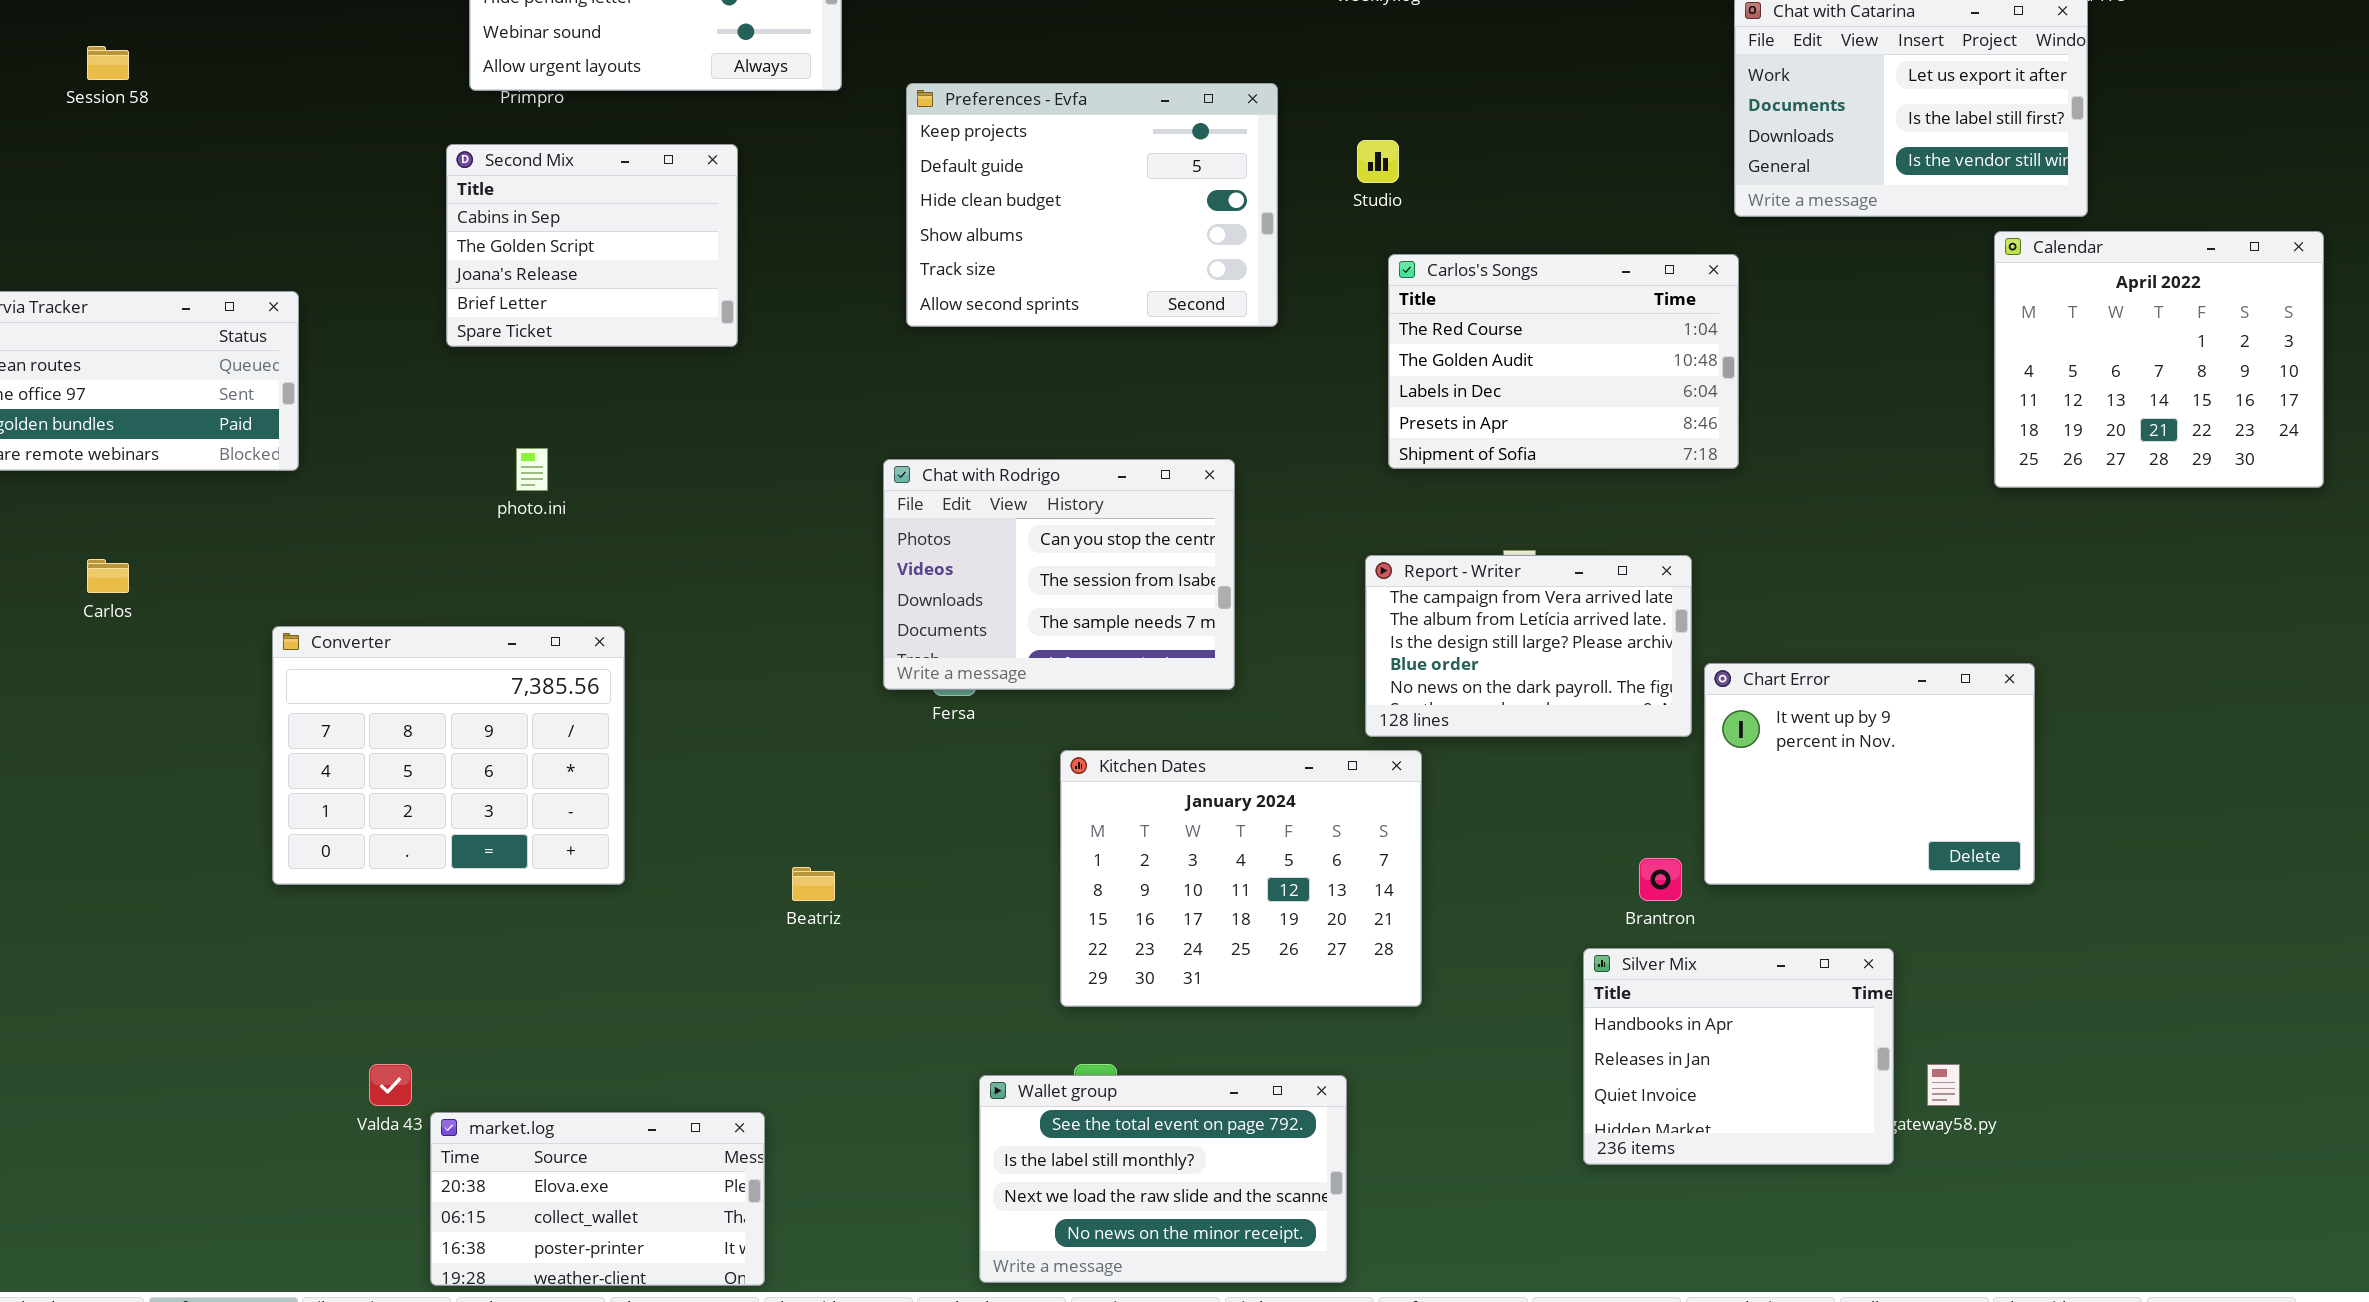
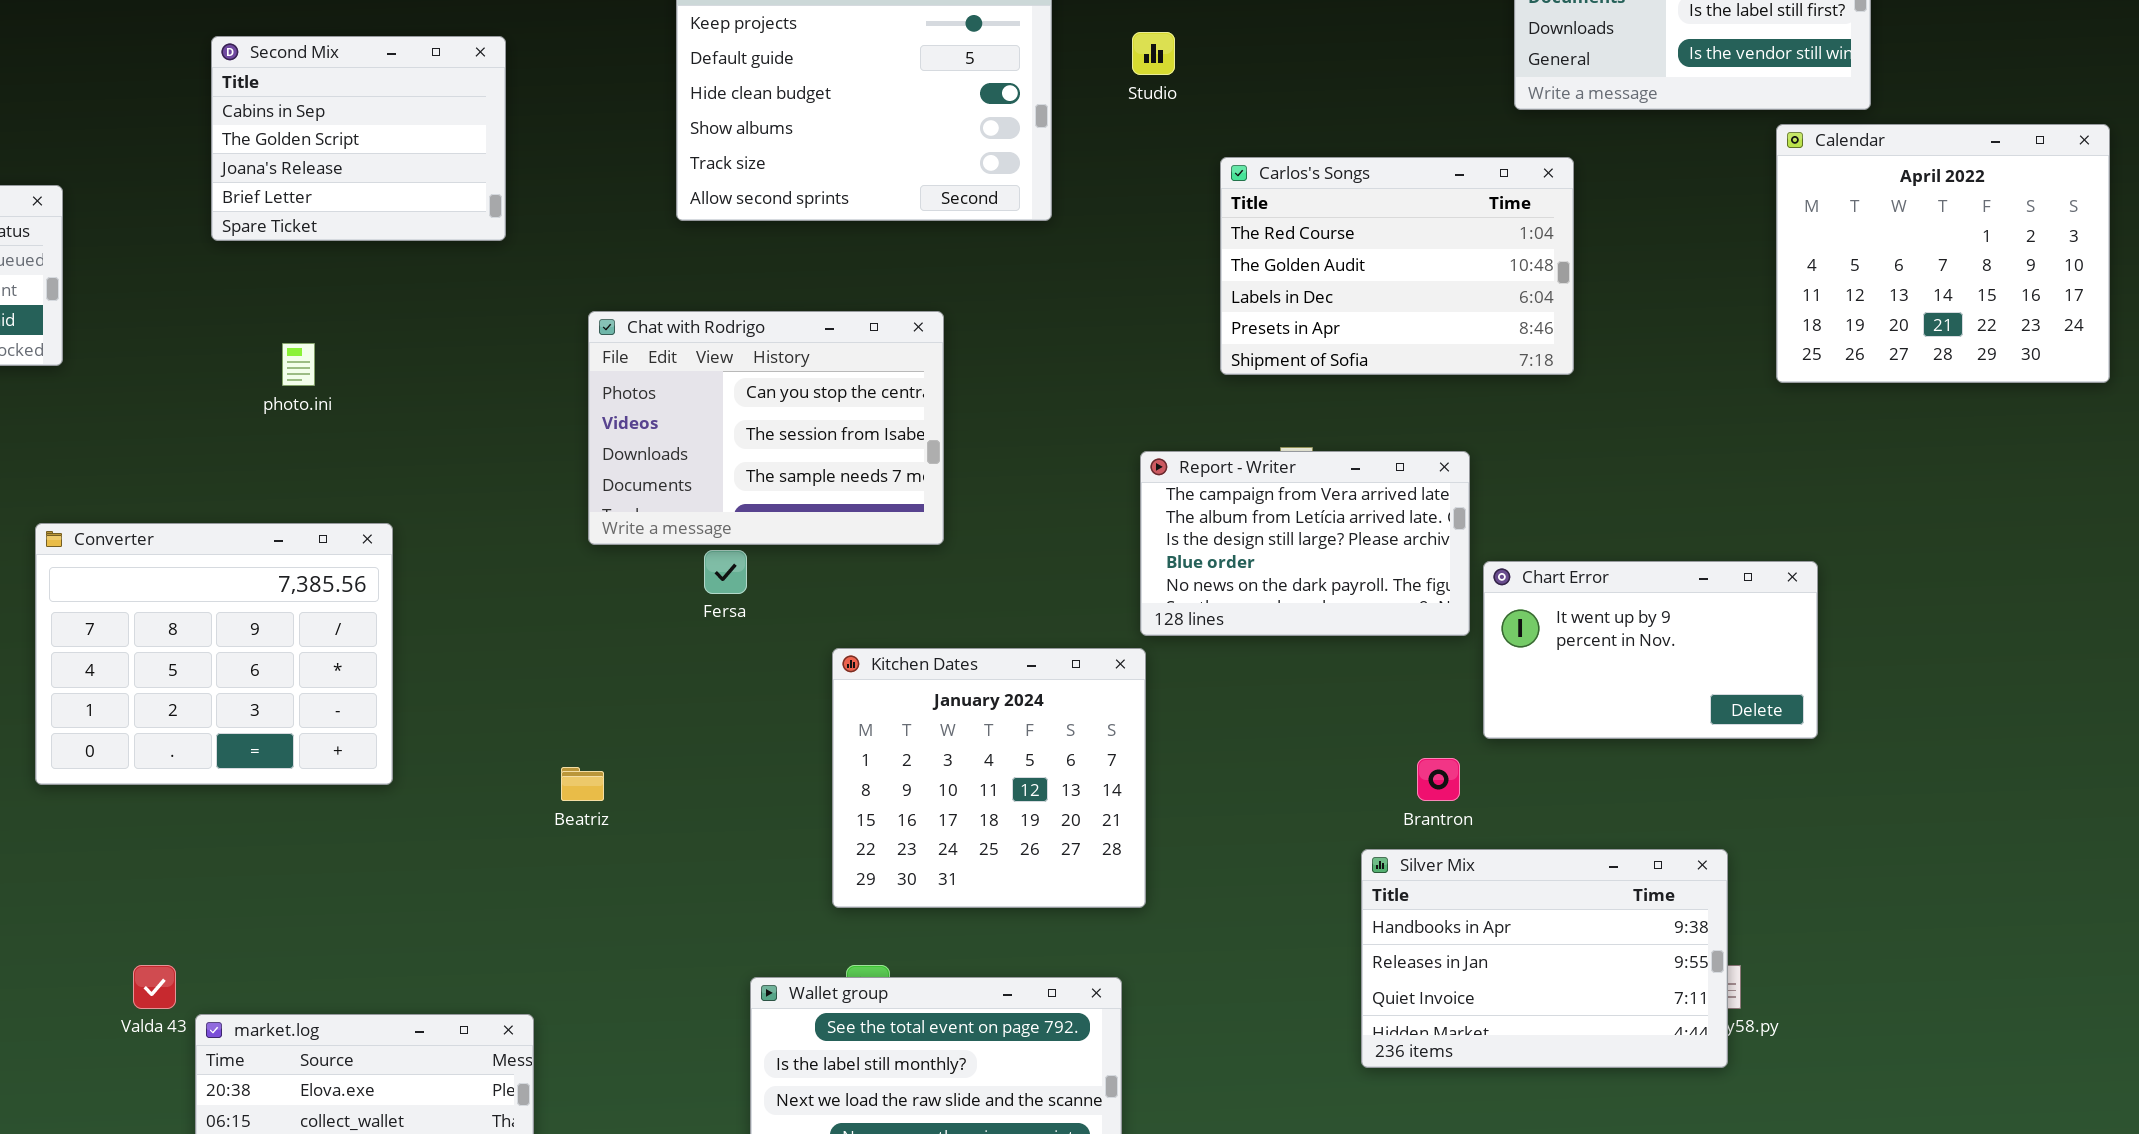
Carlos's Songs: [1388,254,1739,469] -> [1220,157,1574,375], moved
Chat with Rodrigo: [883,459,1235,690] -> [588,311,944,545], moved
Chart Error: [1704,663,2035,885] -> [1483,561,1818,739], resized
Kitchen Dates: [1060,750,1422,1007] -> [832,648,1146,908], resized
Silver Mix: [1583,948,1894,1165] -> [1361,849,1728,1068], resized

